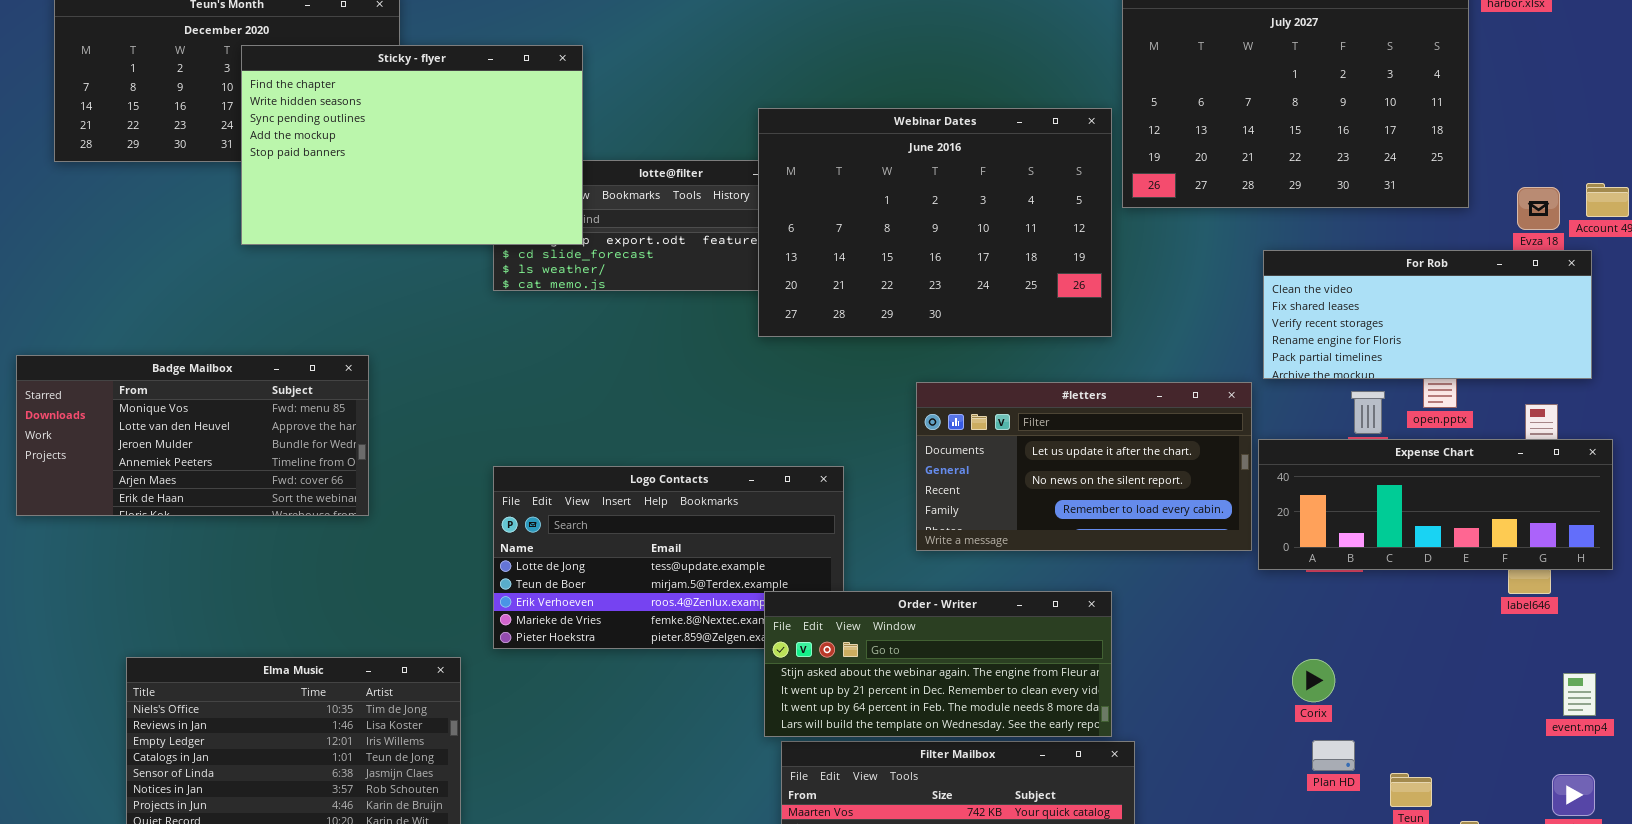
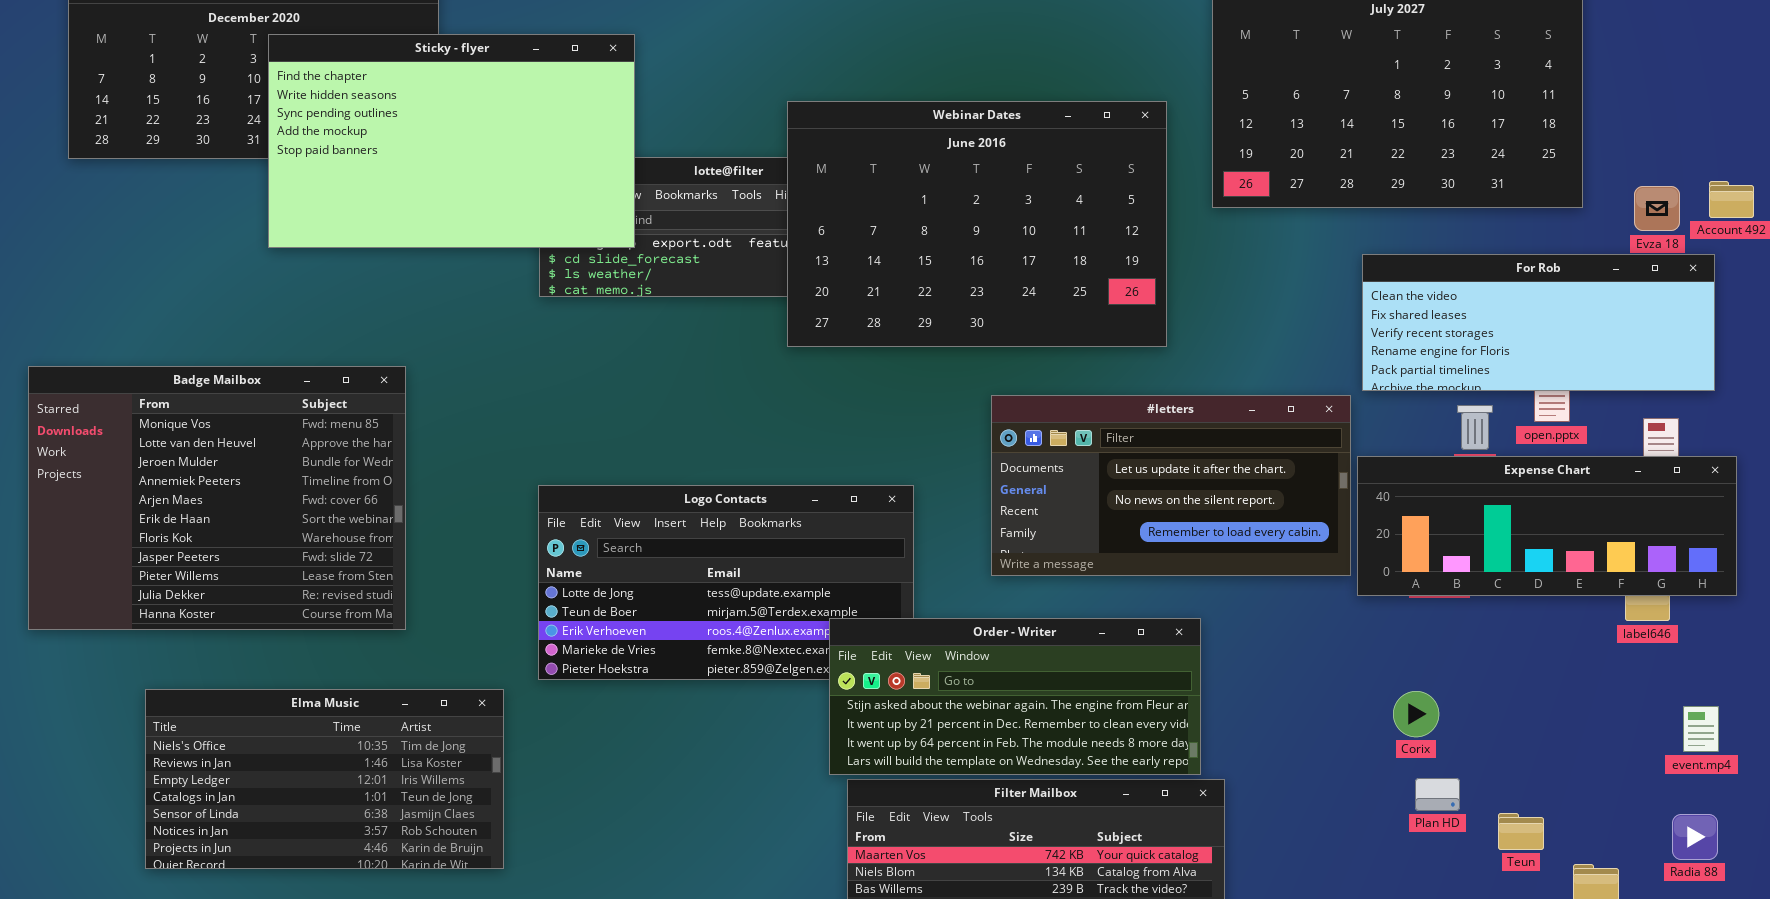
Webinar Dates: [758,108,1112,337] -> [787,101,1167,347], moved
Badge Mailbox: [16,355,369,516] -> [28,366,406,630], resized

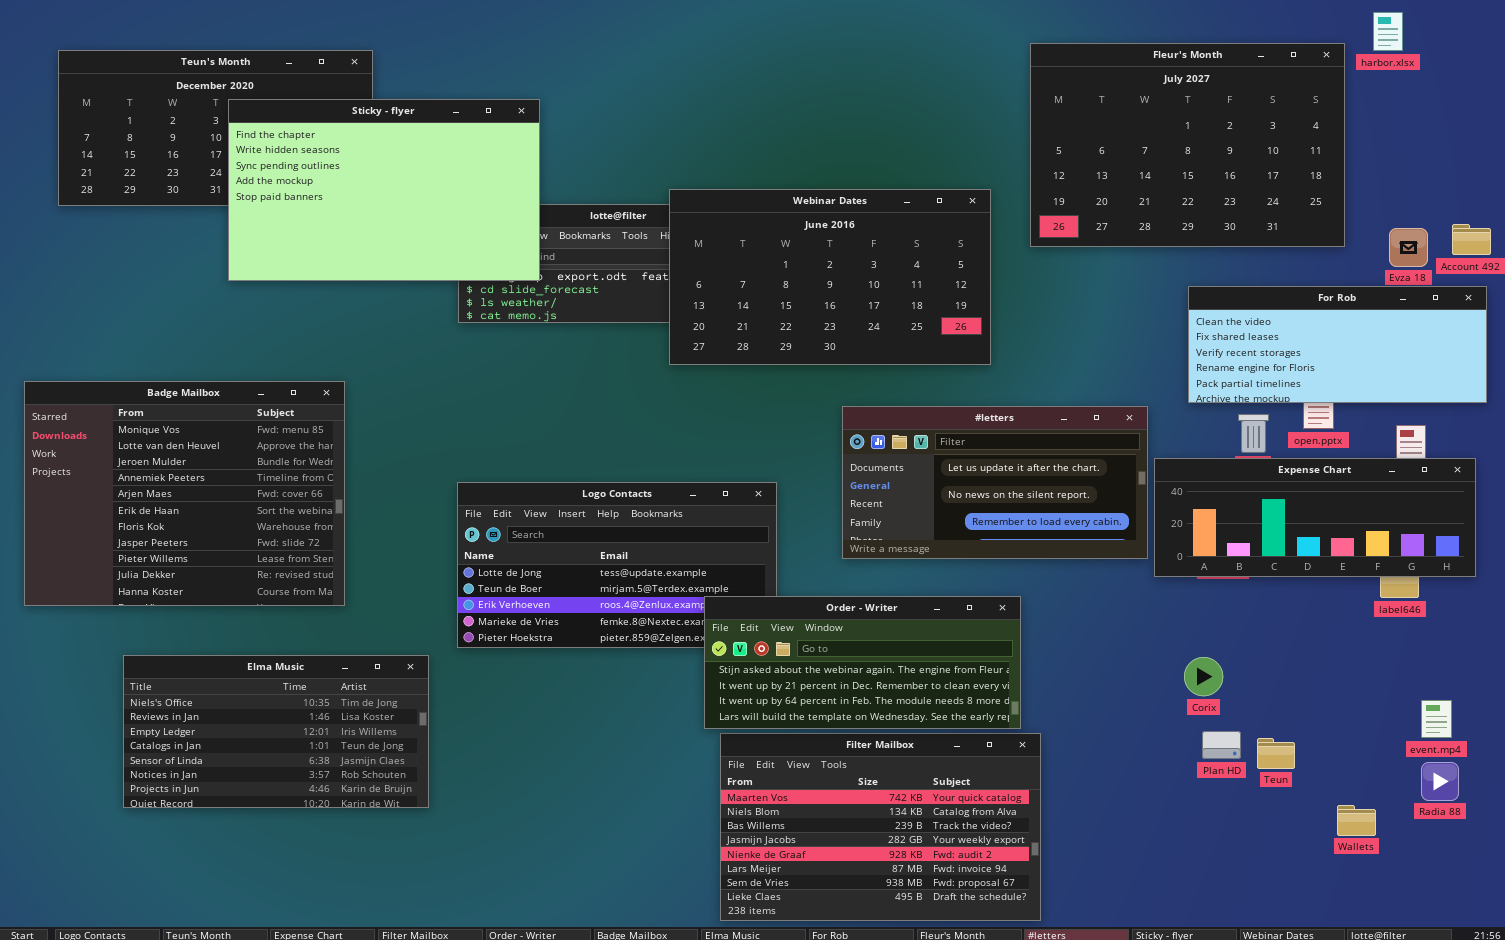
Webinar Dates: [787,101,1167,347] -> [669,189,991,365], resized
For Rob: [1362,254,1715,391] -> [1188,286,1487,403], moved
event.mp4: [1683,706,1719,752] -> [1421,700,1452,738], moved
Teun: [1498,813,1544,850] -> [1257,738,1295,769], moved

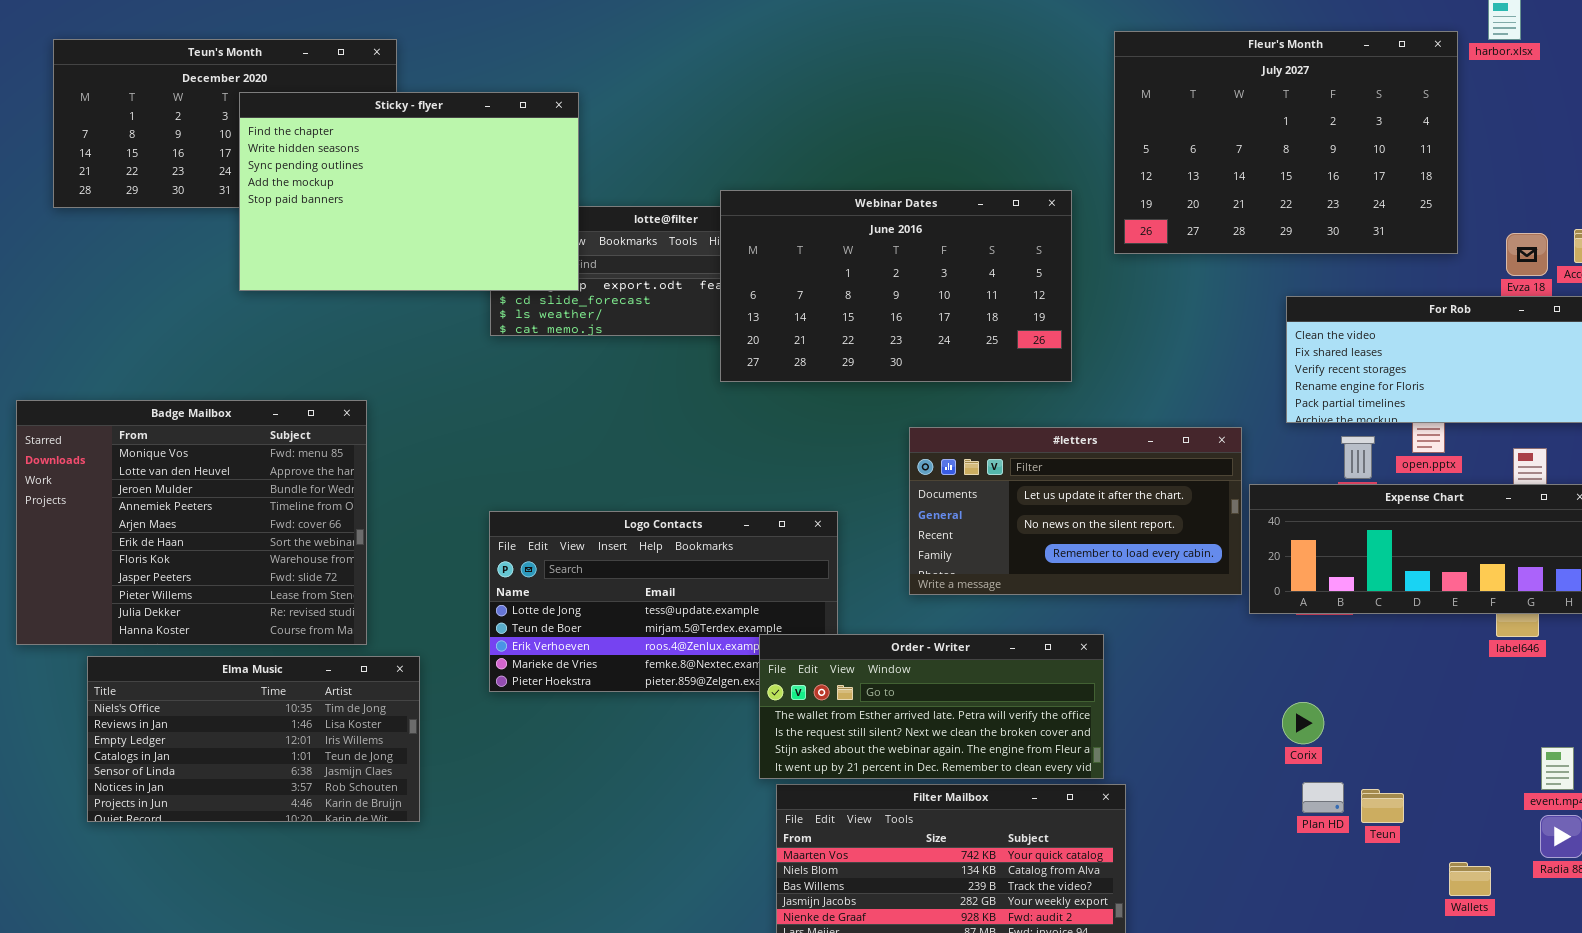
Order - Writer: [704,596,1021,729] -> [759,634,1104,779], scrolled up 2 rows
Elma Music: [123,655,429,808] -> [87,656,420,822], moved

